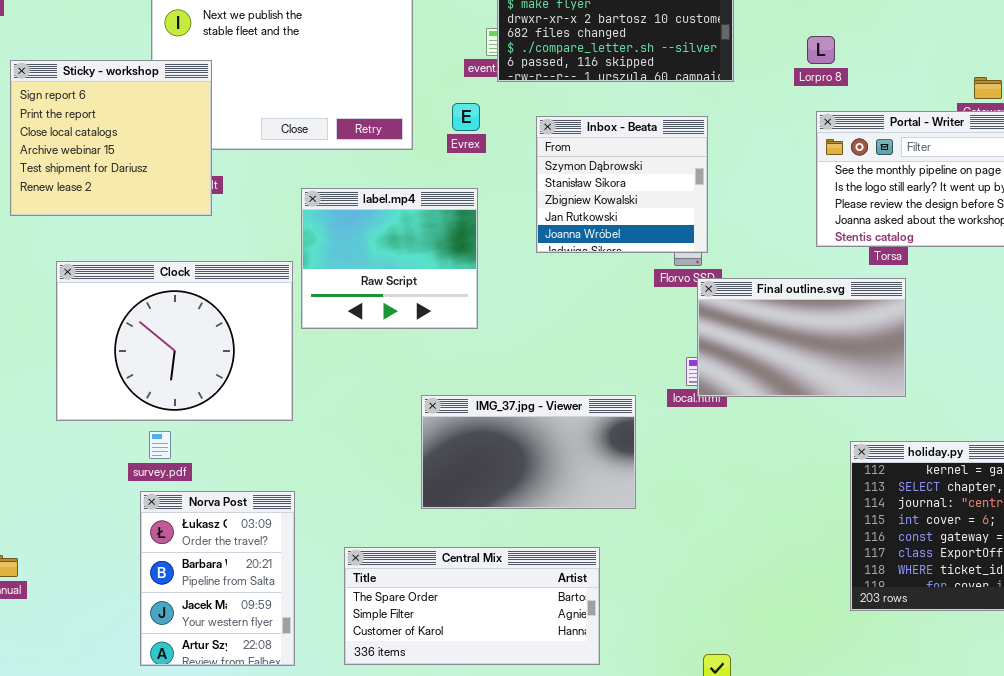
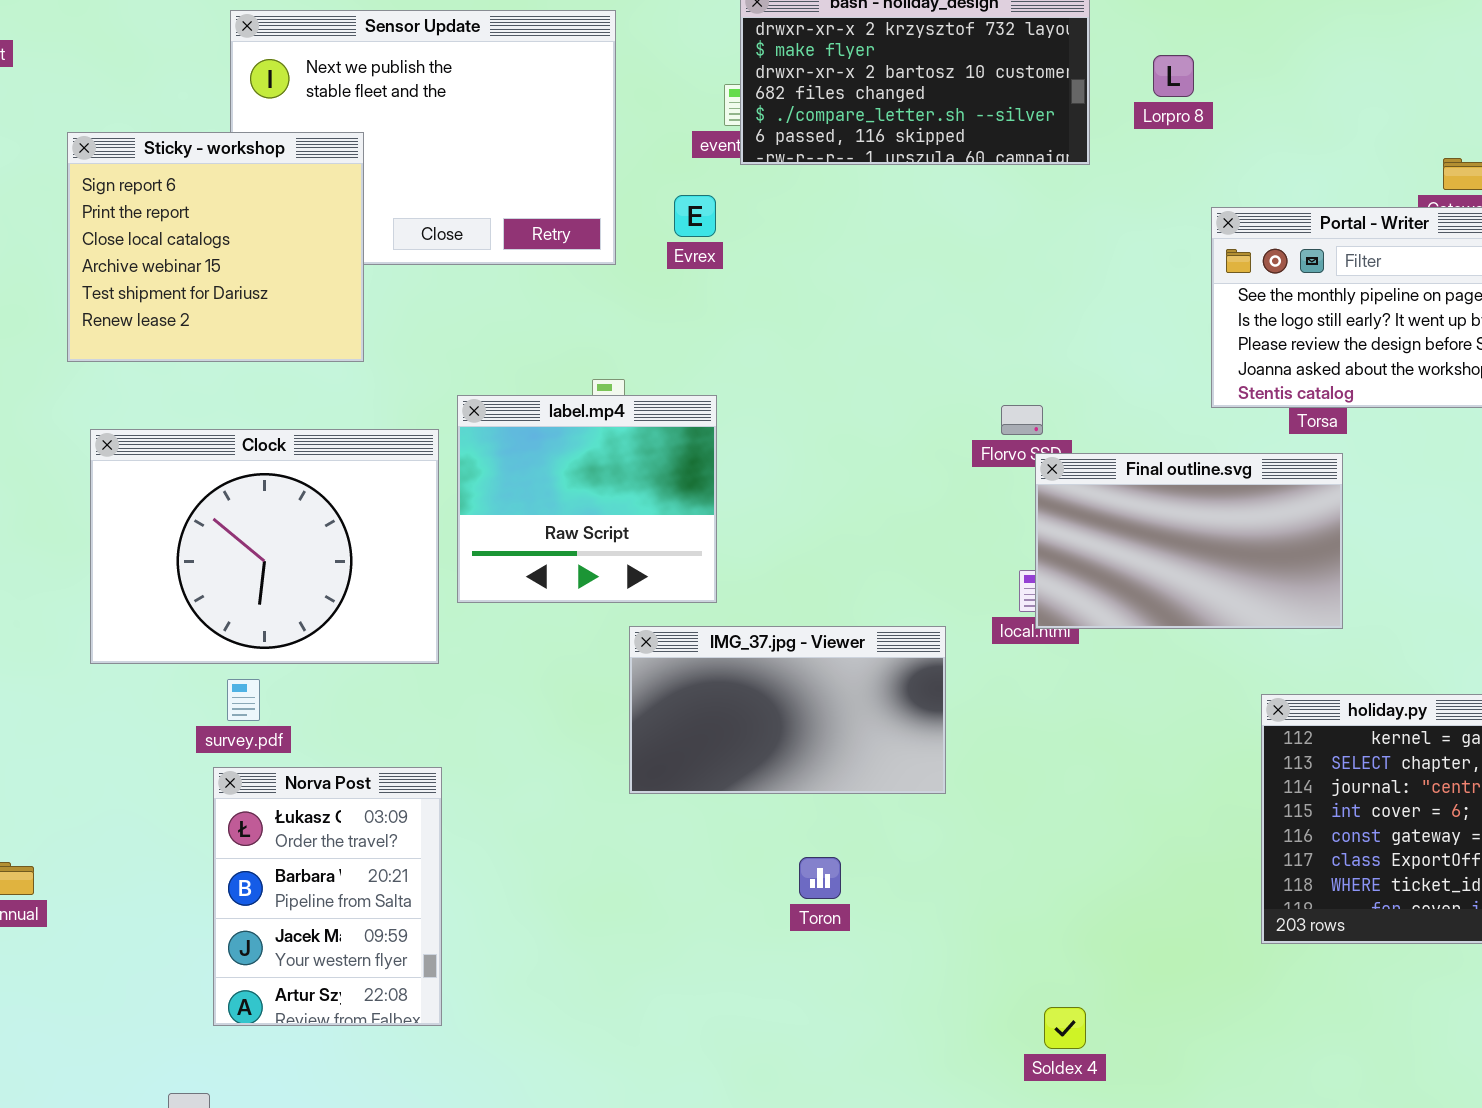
Lorpro 8: [807,36,835,64] -> [1153,55,1194,97], moved
Sticky - workshop: [10,60,212,216] -> [67,132,364,362], moved
Inbox - Beata: [536,116,708,253] -> none, closed
label.mp4: [301,188,478,329] -> [457,395,717,603], moved
Central Mix: [344,547,600,665] -> none, closed

